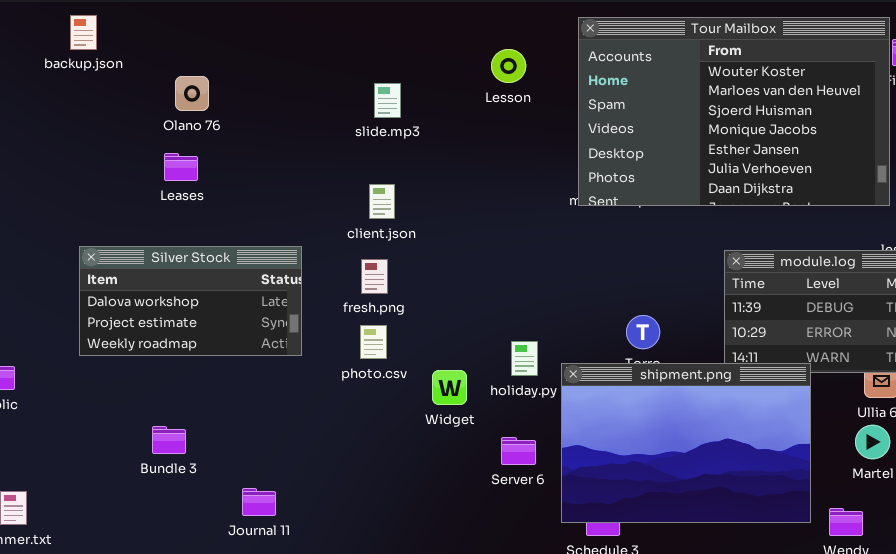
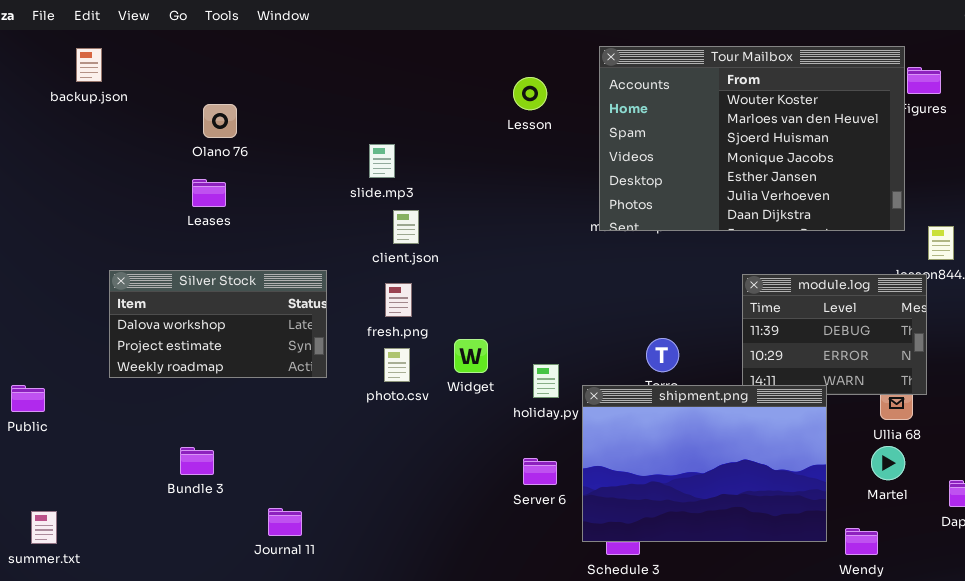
backup.json: [70,15,97,50] -> [76,48,102,82], moved
slide.mp3: [374,83,401,118] -> [369,144,395,178], moved
Widget: [432,370,467,405] -> [454,339,488,373], moved

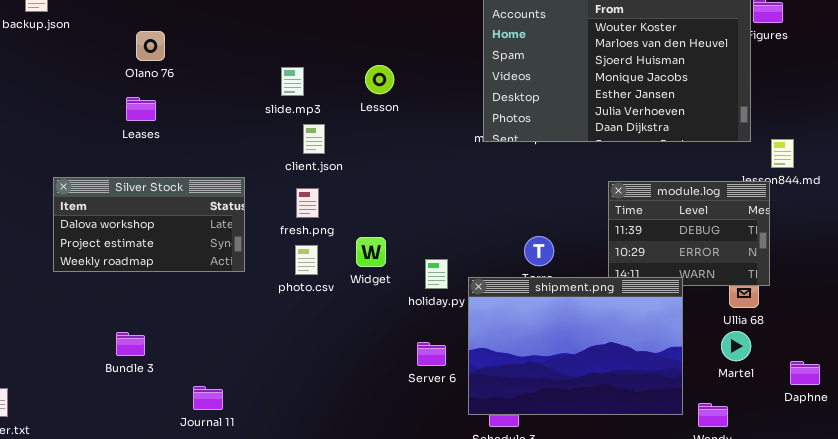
Lesson: [513,77,547,110] -> [365,65,394,94], moved

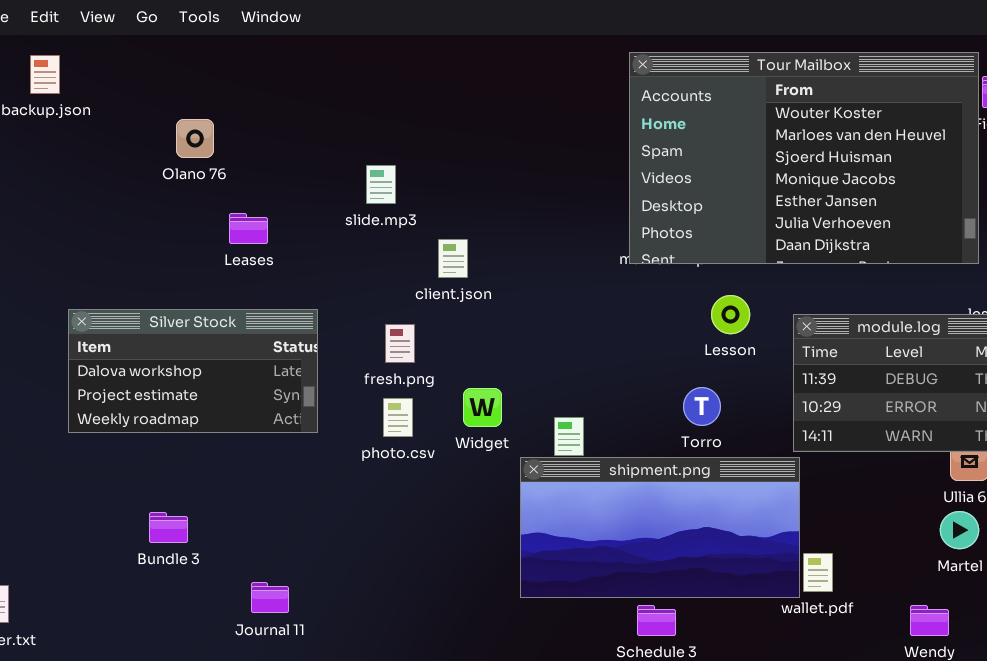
Lesson: [365,65,394,94] -> [711,295,750,334], moved
Leases: [126,97,156,121] -> [229,213,268,244], moved
client.json: [303,124,325,154] -> [438,239,468,278], moved
shipment.png: [468,277,683,415] -> [520,457,800,598], moved, resized

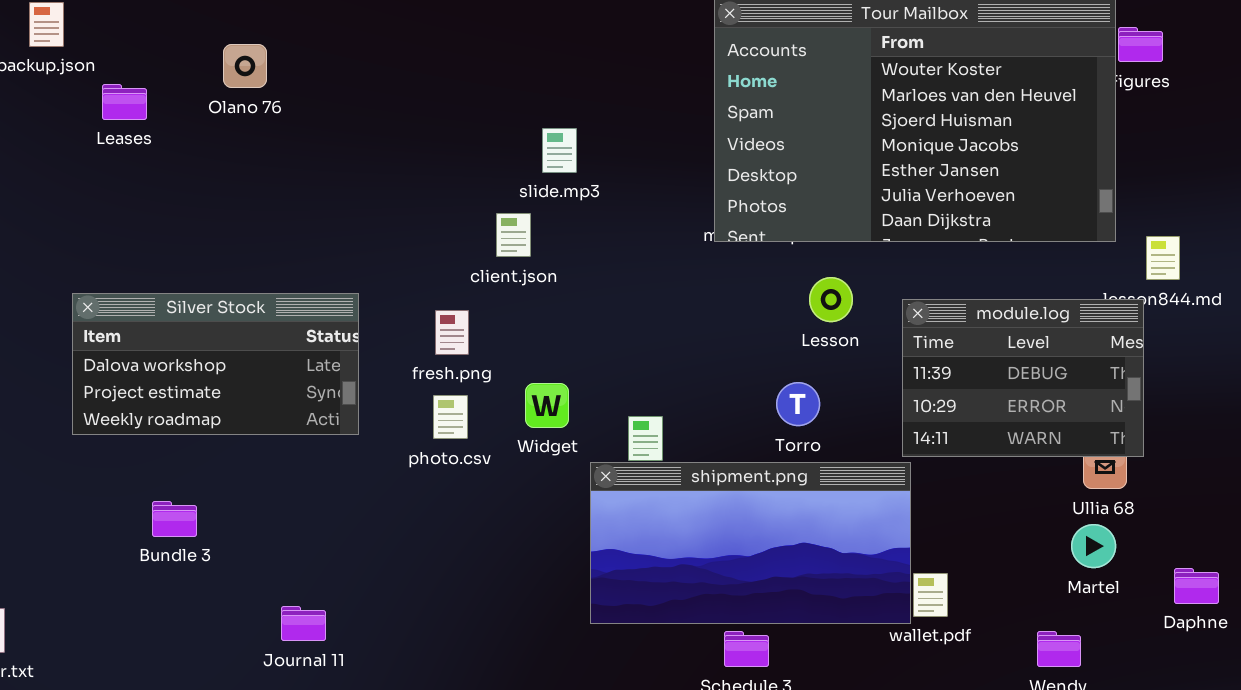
Olano 76: [176,119,214,158] -> [223,44,267,88], moved
slide.mp3: [366,165,396,204] -> [542,128,577,173], moved
Leases: [229,213,268,244] -> [102,84,147,120], moved
Bundle 3: [149,512,188,543] -> [152,501,197,537], moved

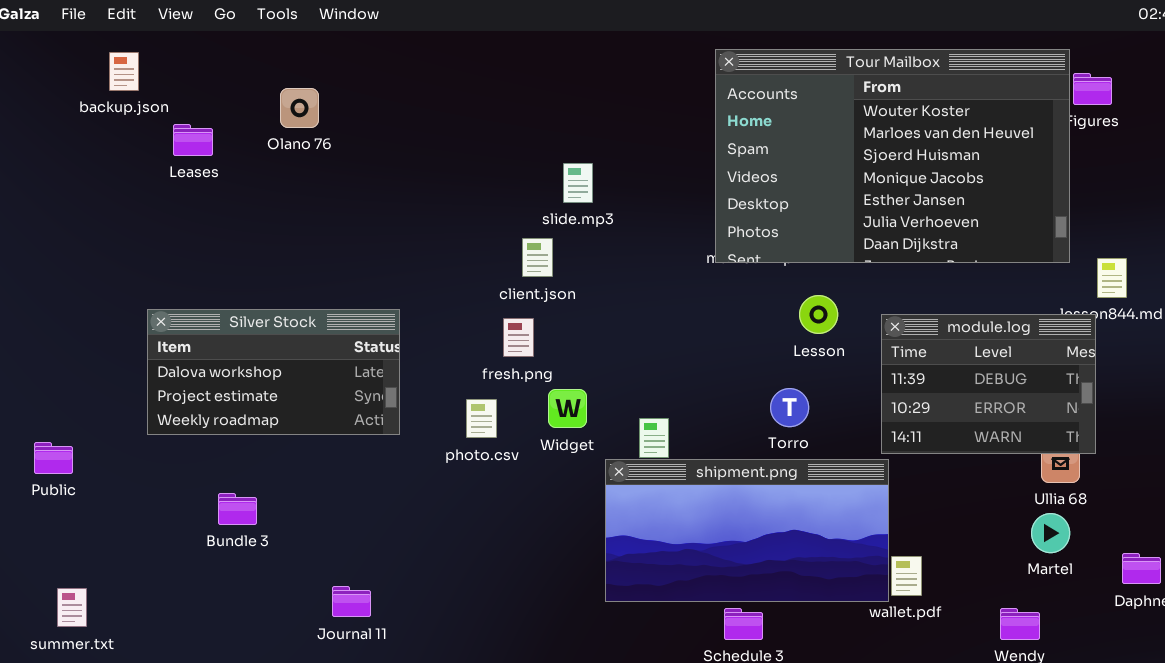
fresh.png: [435,310,469,355] -> [503,318,534,357], moved

